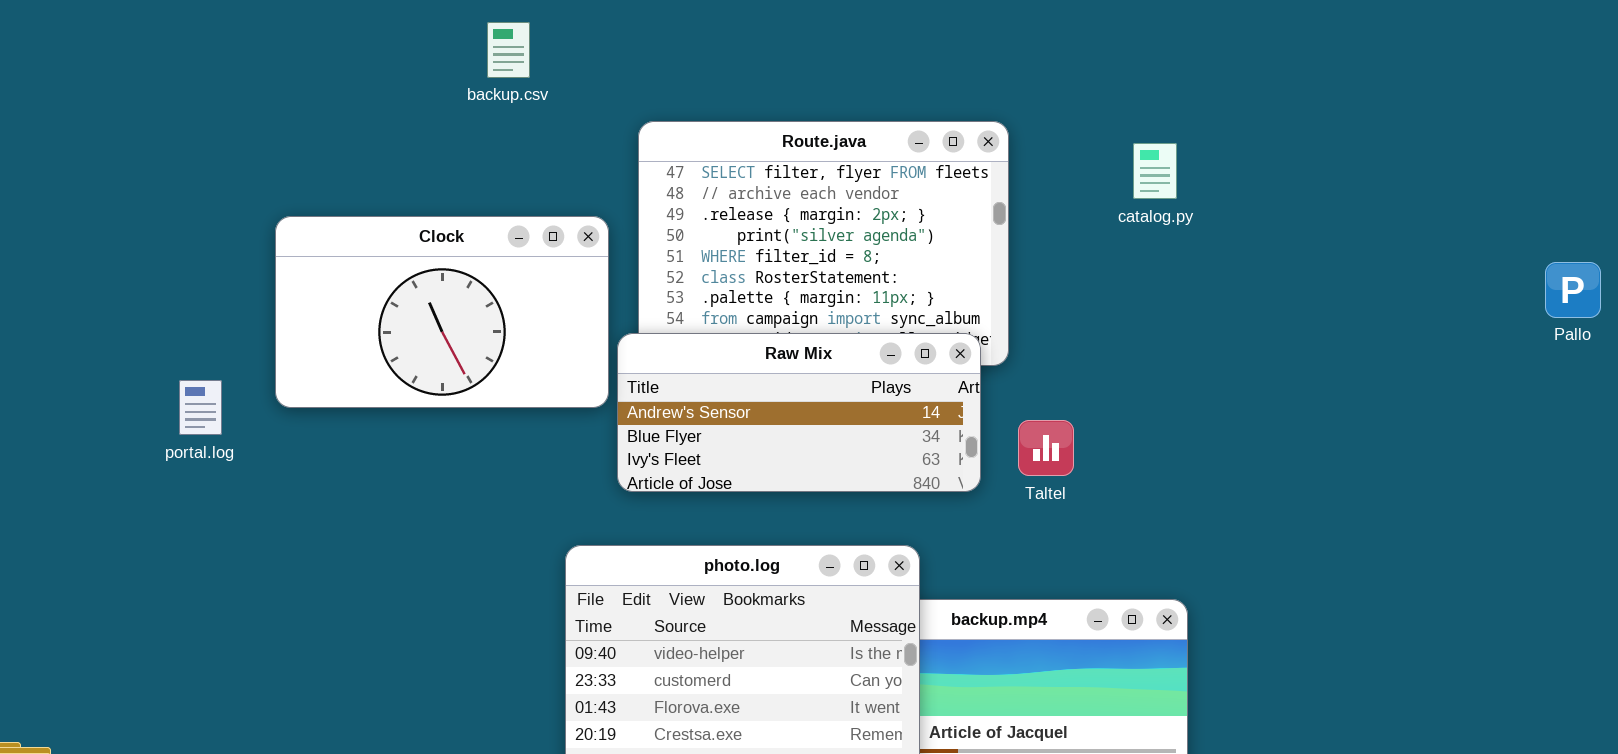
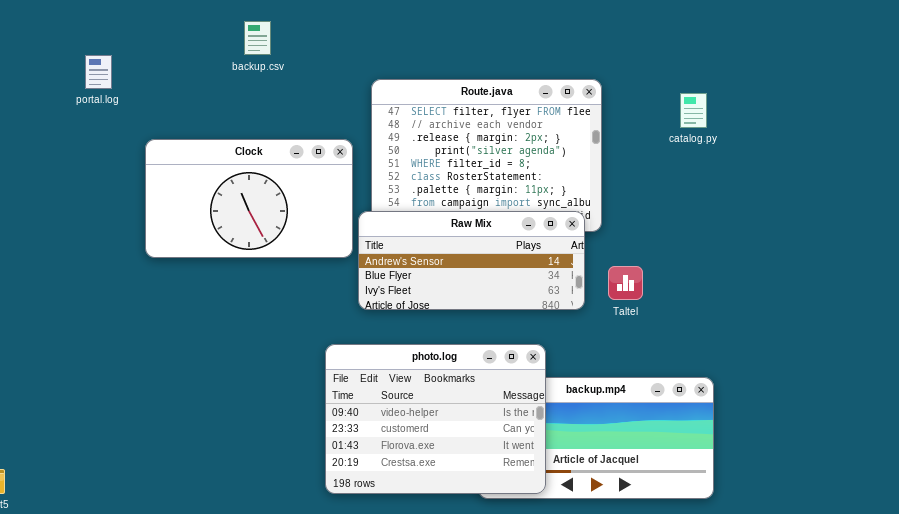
backup.csv: [487,22,530,78] -> [244,21,271,55], moved
portal.log: [179,380,222,435] -> [85,55,112,89], moved

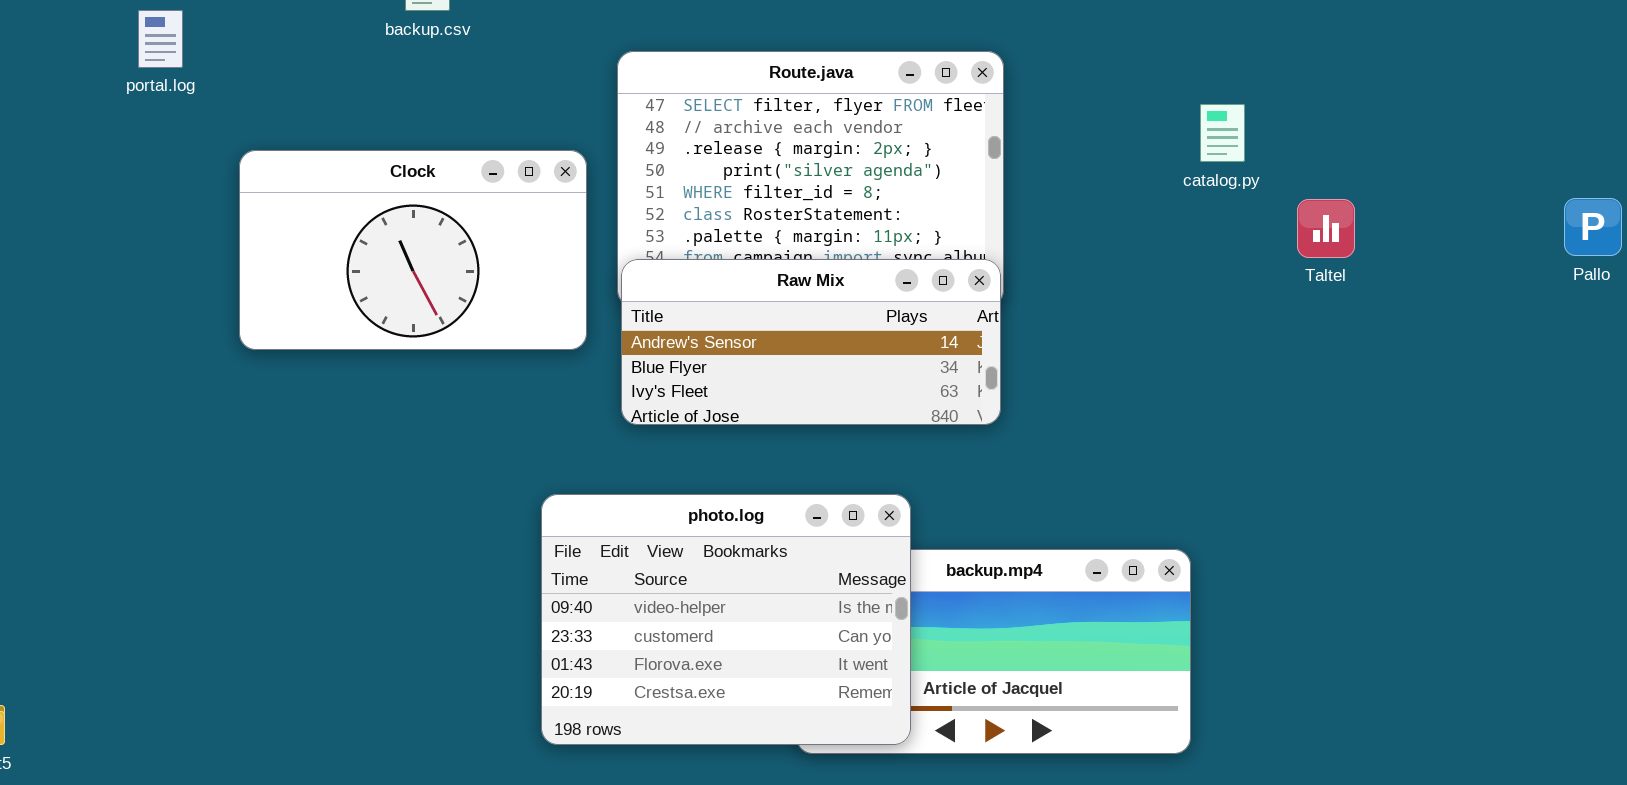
catalog.py: [680,93,707,128] -> [1200,104,1245,162], moved
Raw Mix: [358,211,585,310] -> [621,259,1001,425], moved
Taltel: [608,266,643,300] -> [1297,199,1355,258], moved

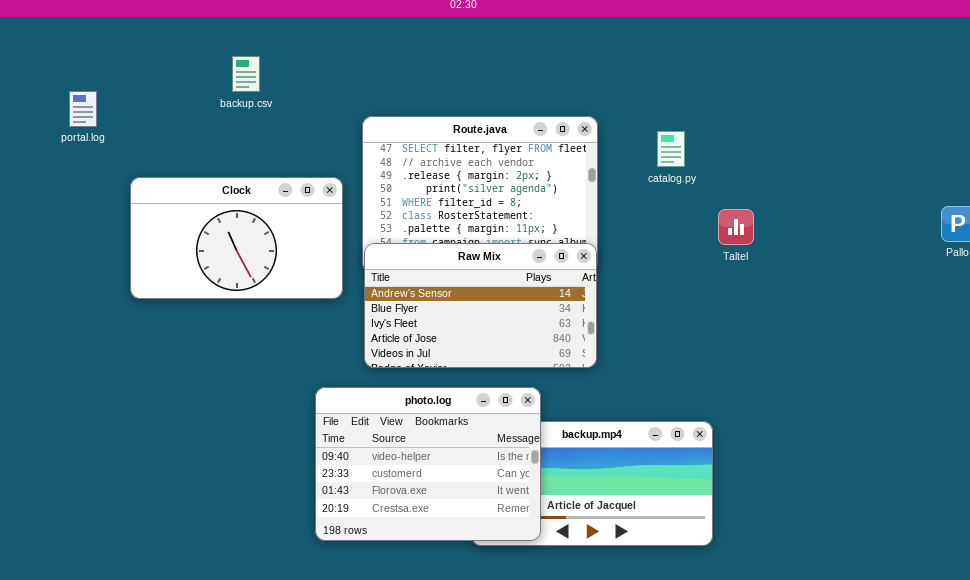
catalog.py: [1200,104,1245,162] -> [657,131,685,167], moved
Taltel: [1297,199,1355,258] -> [718,209,754,245], moved
Raw Mix: [621,259,1001,425] -> [364,243,597,368], resized

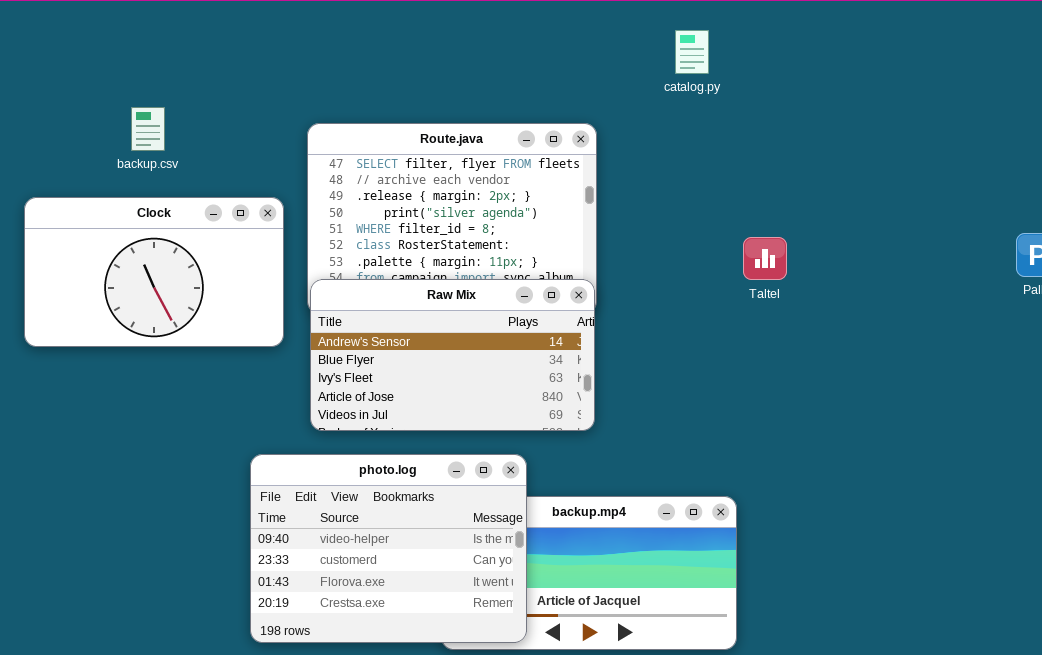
backup.csv: [232,56,260,92] -> [131,107,165,151], moved
catalog.py: [657,131,685,167] -> [675,30,709,74], moved

